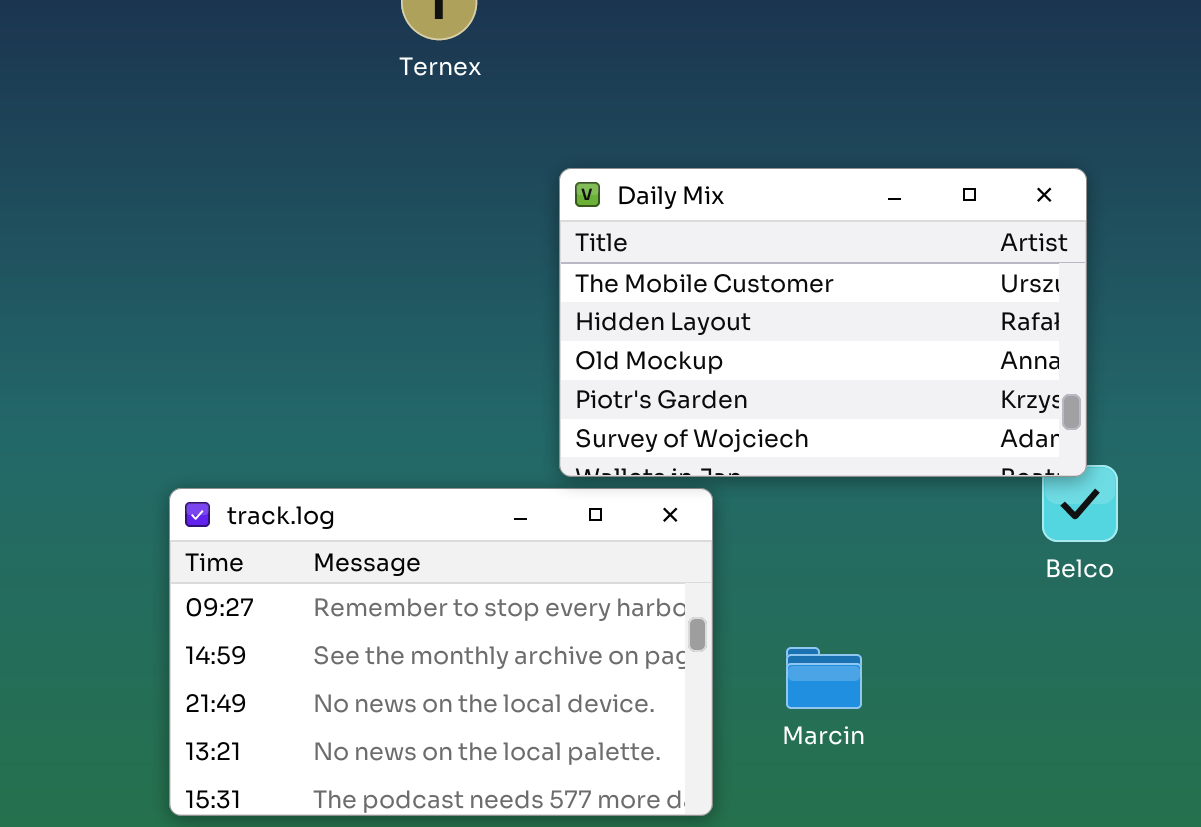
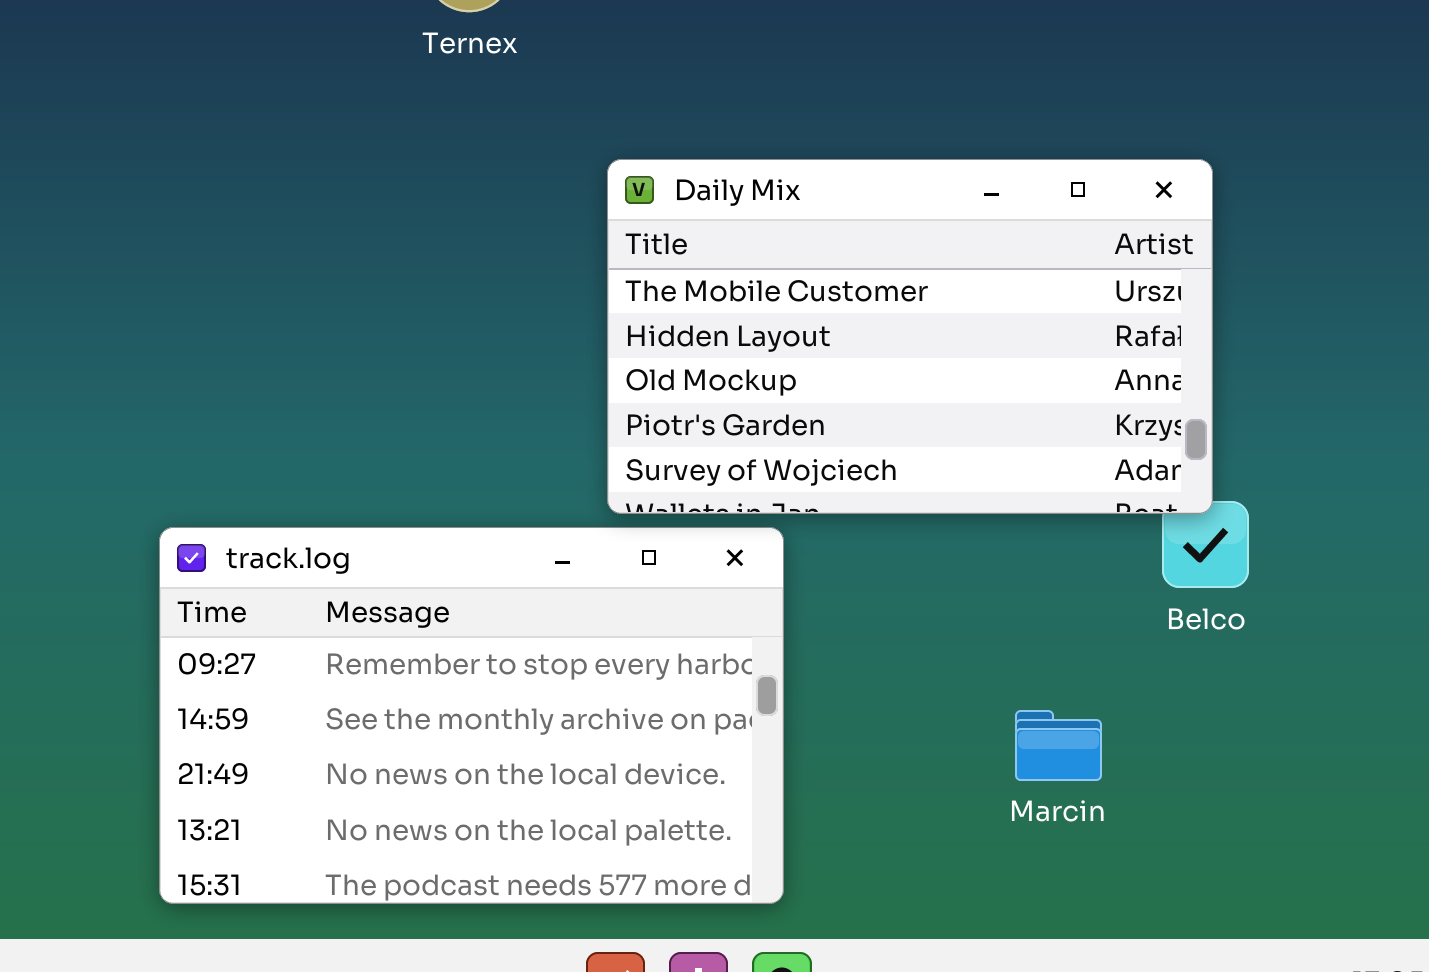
Marcin: [786,647,862,709] -> [1015,710,1102,781], moved

